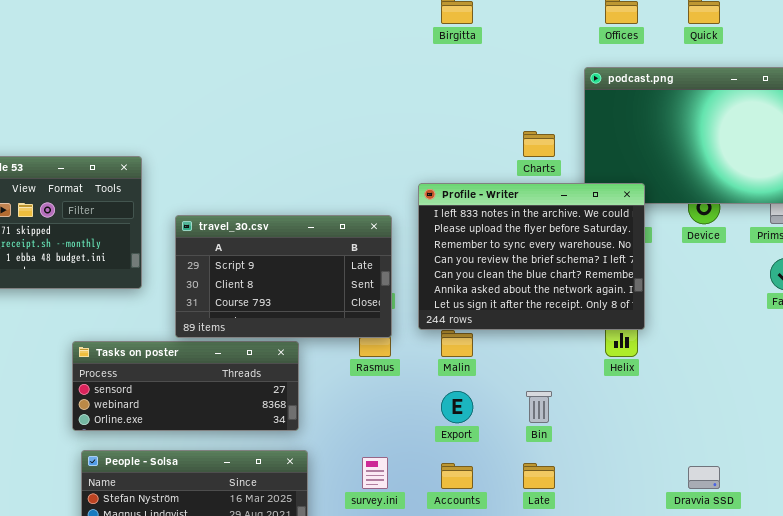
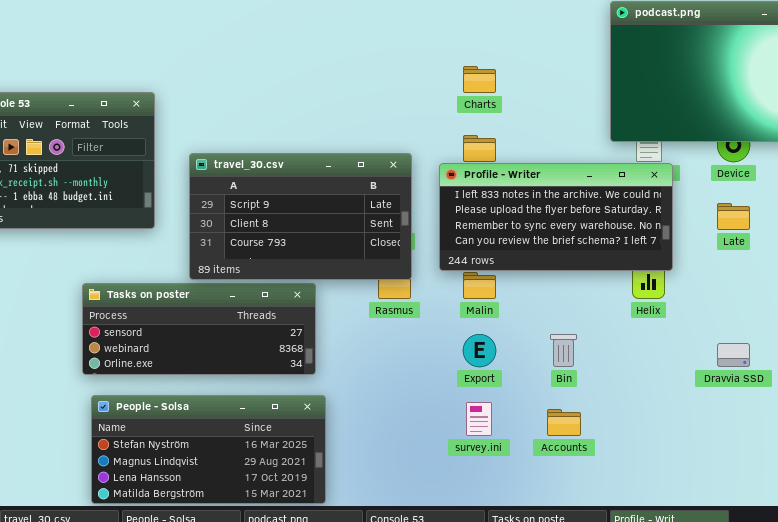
Charts: [523,131,555,157] -> [463,66,496,93], moved
Profile - Writer: [418,183,645,330] -> [439,163,673,271], resized
survey.ini: [362,457,388,489] -> [466,402,492,436], moved
Accounts: [441,463,473,489] -> [547,409,581,436], moved
Late: [523,463,555,489] -> [717,203,750,230], moved
Dravvia SSD: [688,466,720,489] -> [717,343,750,367], moved

